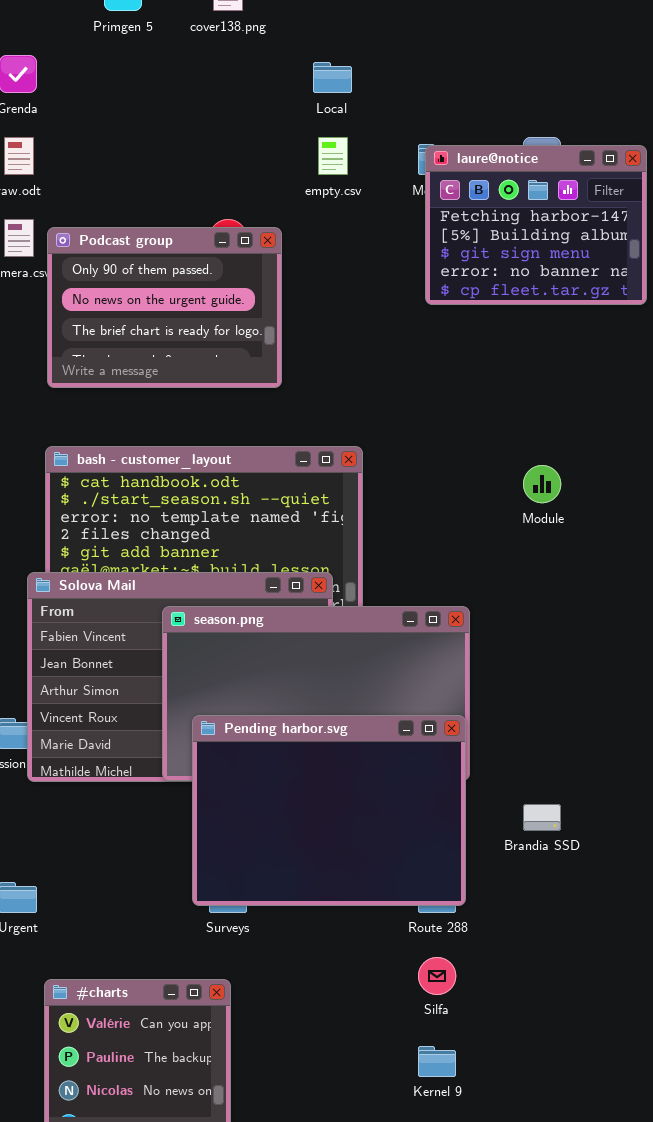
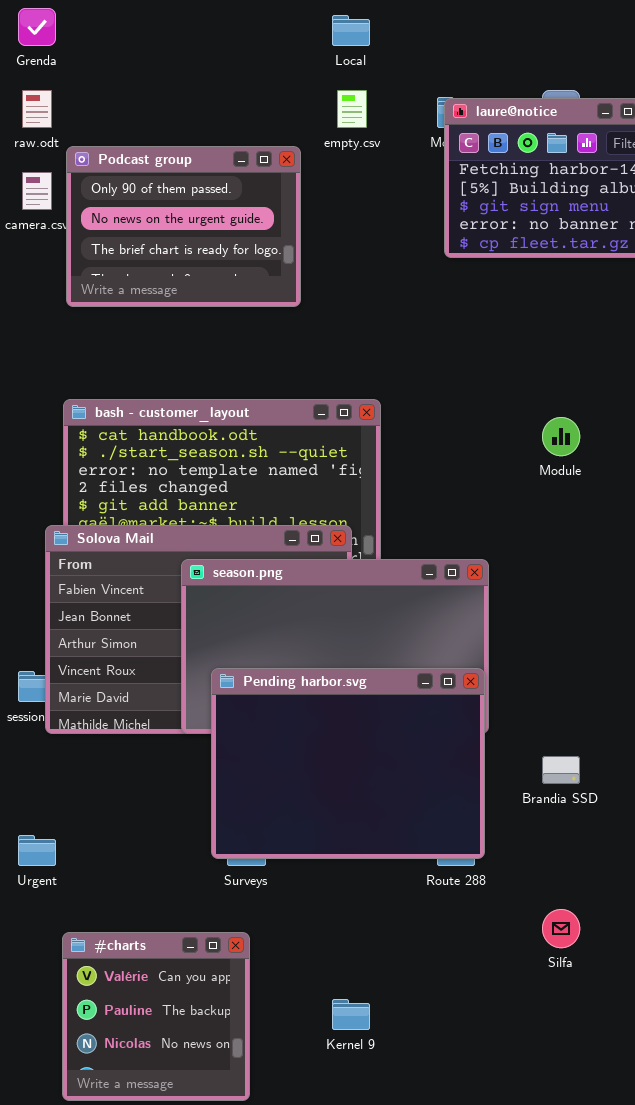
Podcast group: [47,227,282,388] -> [66,146,301,307], moved
Silfa: [418,957,456,995] -> [542,909,580,948], moved
Kernel 9: [418,1046,456,1077] -> [332,999,370,1030], moved

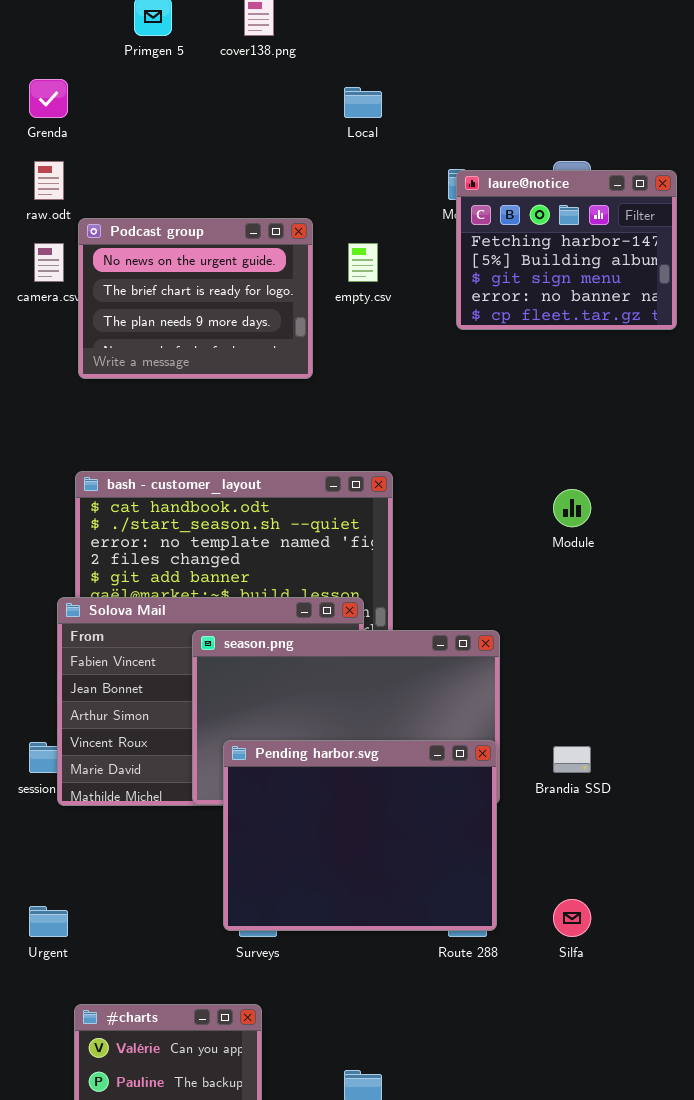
empty.csv: [337,90,367,128] -> [348,243,378,282], moved
Podcast group: [66,146,301,307] -> [78,218,313,379], scrolled down 1 row
Brandia SSD: [542,756,580,784] -> [553,746,591,773], moved
Silfa: [542,909,580,948] -> [553,899,591,937], moved

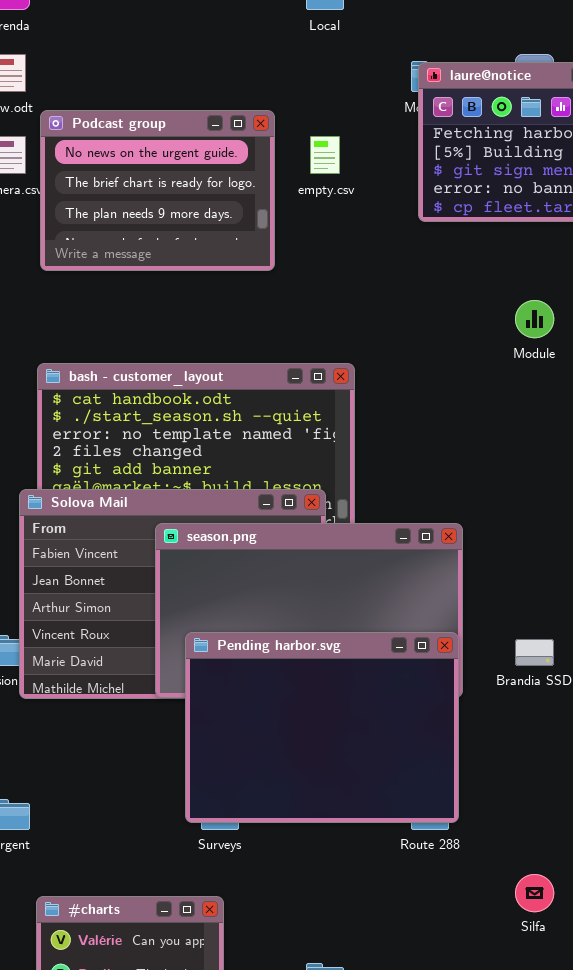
Module: [553,489,591,527] -> [515,300,554,338], moved
Silfa: [553,899,591,937] -> [515,874,554,912], moved

